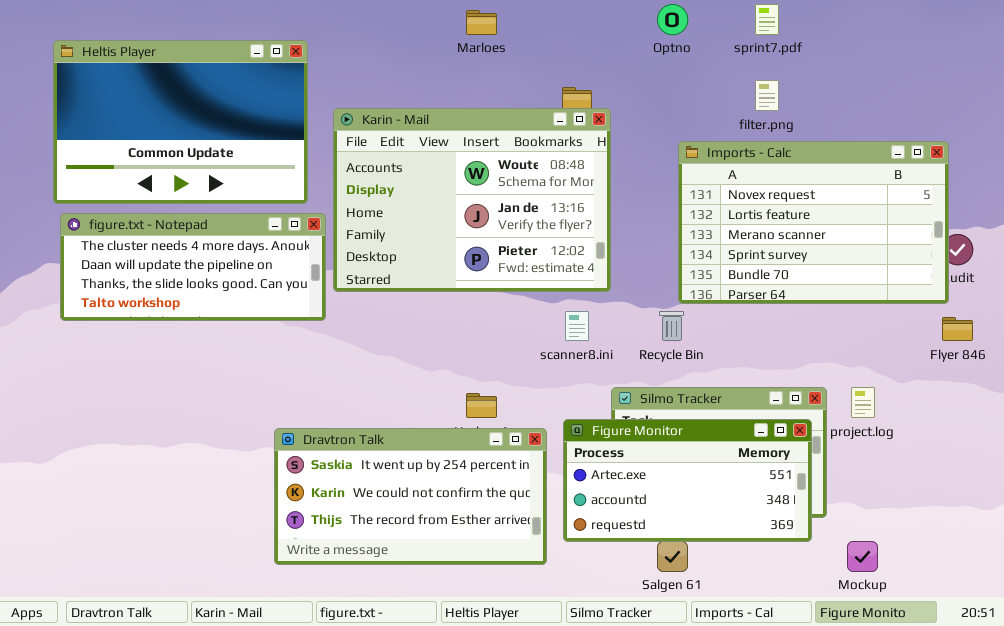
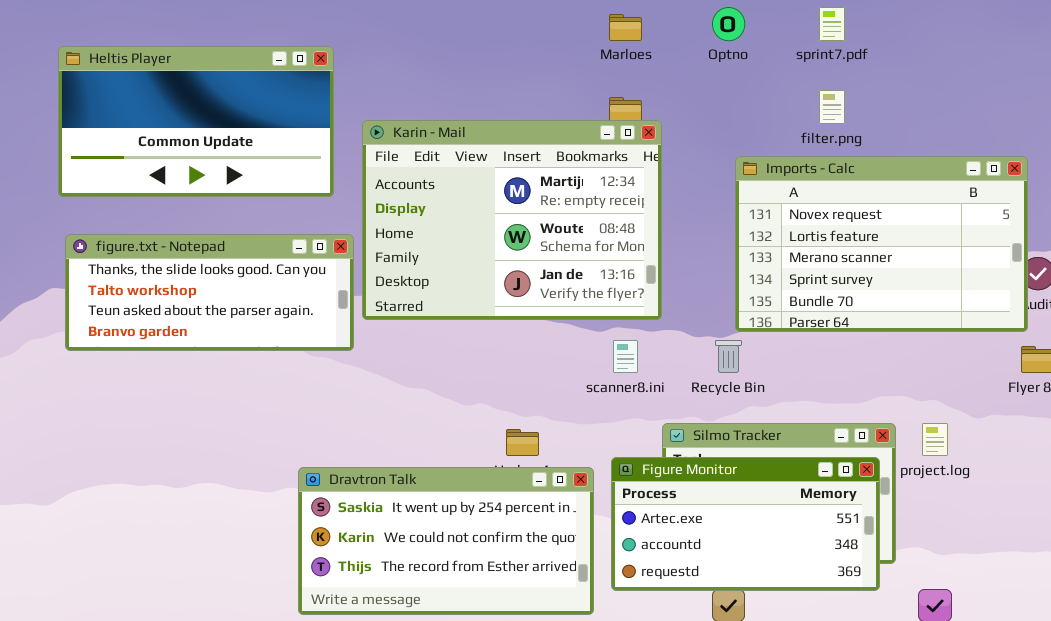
Marloes: [466,10,497,35] -> [609,14,642,41], moved
Heltis Player: [53,40,308,204] -> [58,46,334,197], resized
Karin - Mail: [333,108,611,292] -> [362,120,662,320], scrolled up 1 row
figure.txt - Notepad: [60,213,326,321] -> [65,234,354,351], scrolled down 2 rows

